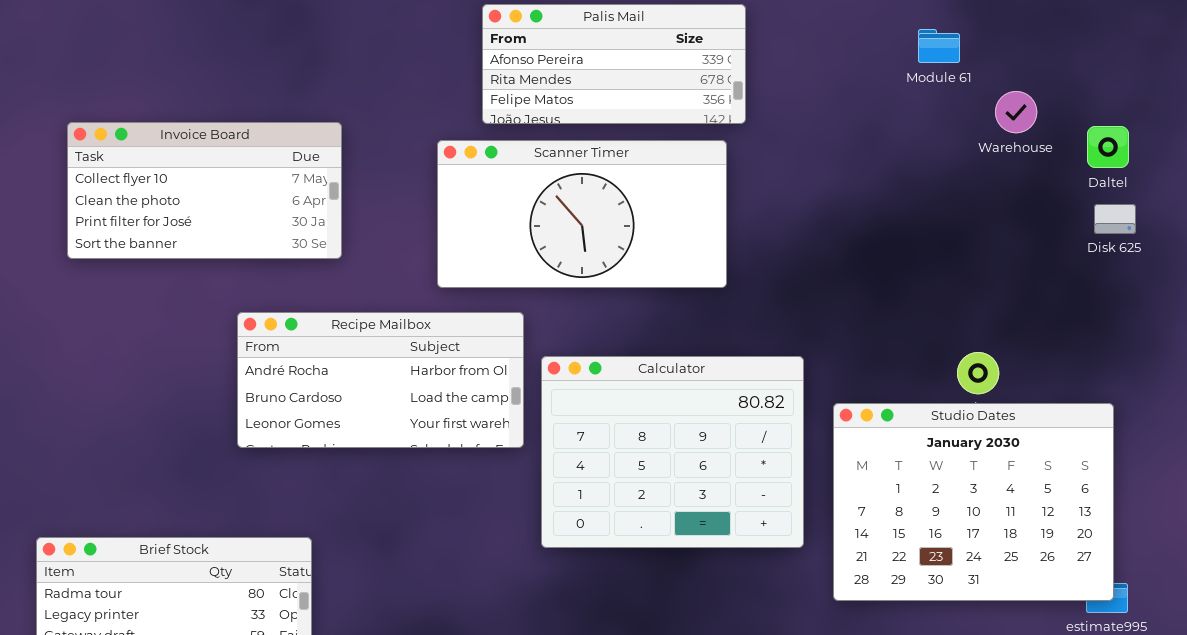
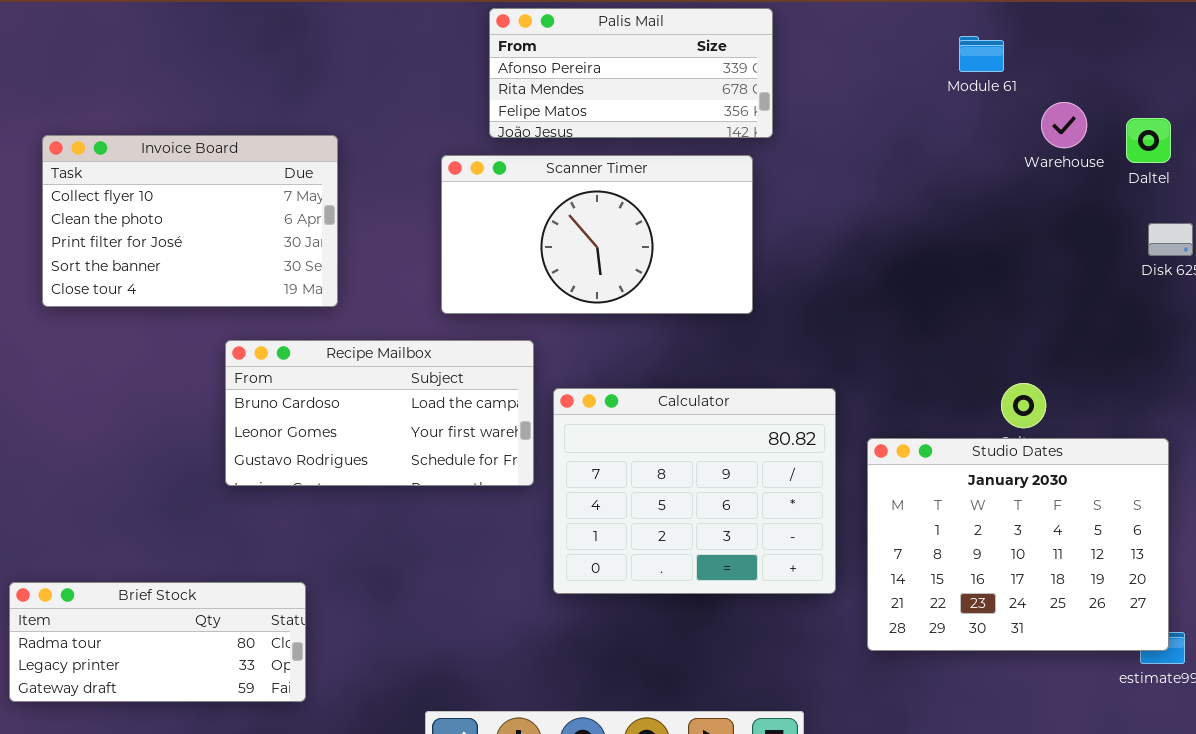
Invoice Board: [67,122,342,259] -> [42,135,338,307], resized
Daltel: [1087,126,1129,168] -> [1126,118,1171,163], moved
Recipe Mailbox: [237,312,524,448] -> [225,340,534,486], scrolled down 1 row

